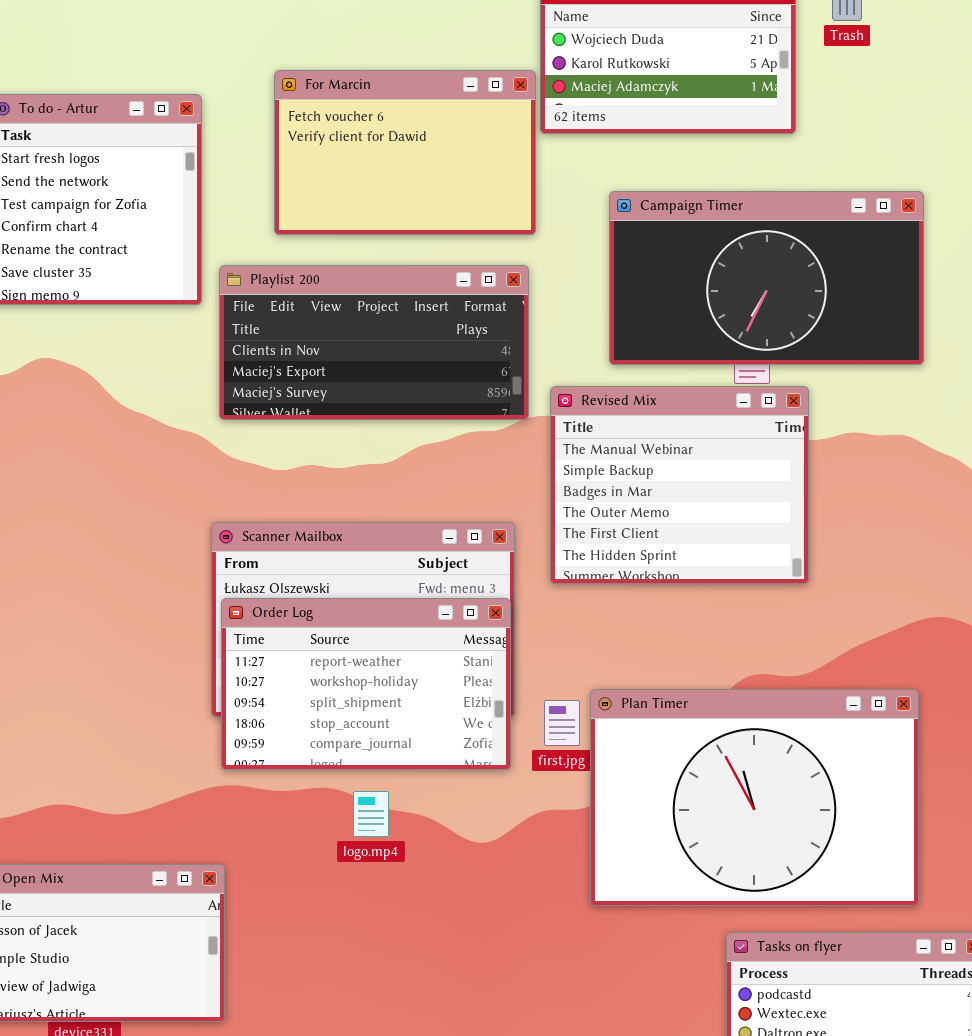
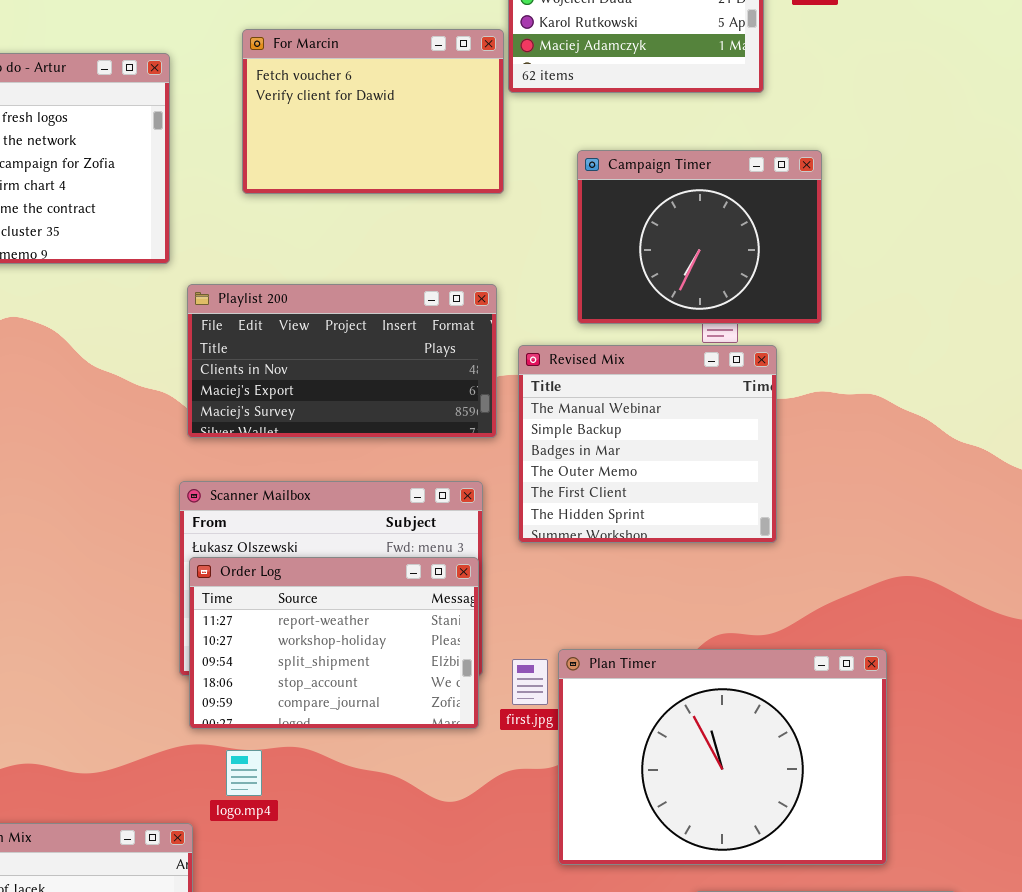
Campaign Timer: [609,191,924,365] -> [577,150,822,324], resized
Playlist 200: [219,265,529,420] -> [187,284,497,438], moved
logo.mp4: [353,791,389,837] -> [226,750,262,796], moved

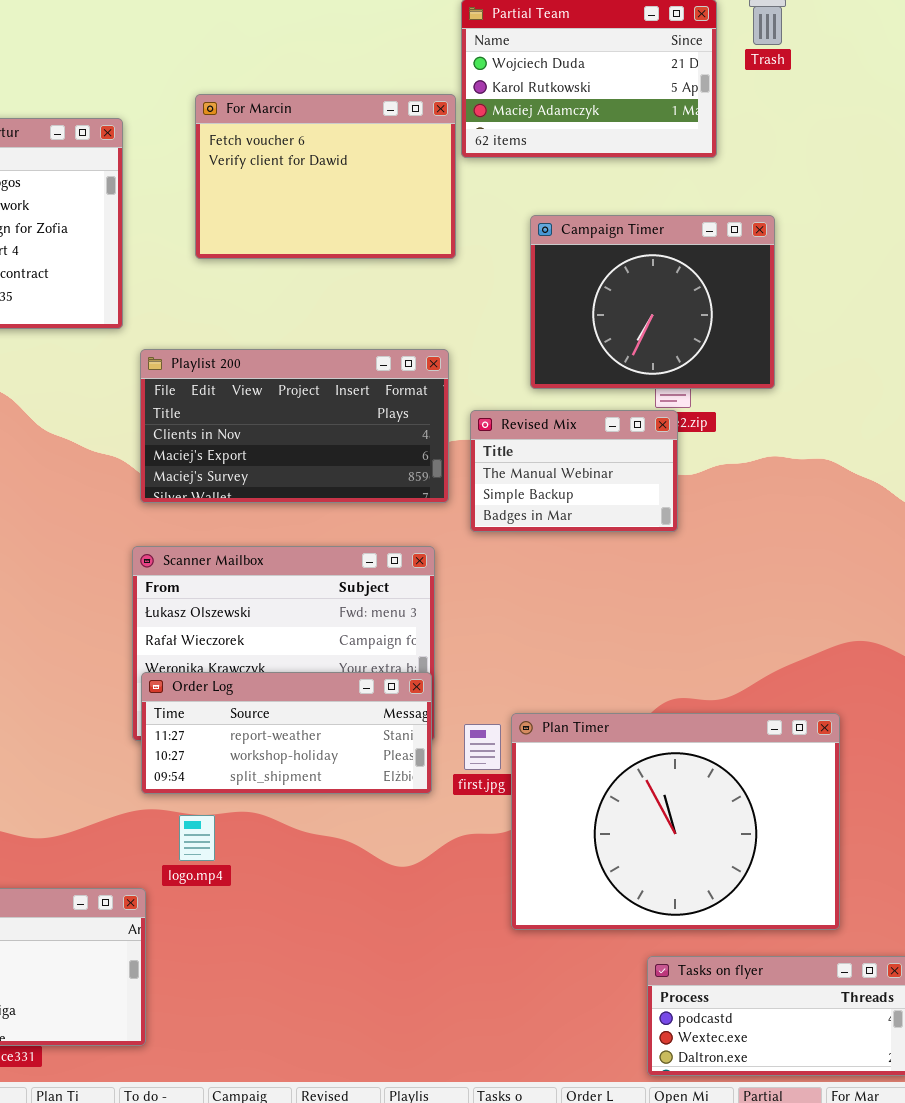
Revised Mix: [518,345,777,543] -> [470,410,678,532], resized
Order Log: [189,557,479,729] -> [141,672,432,794], resized

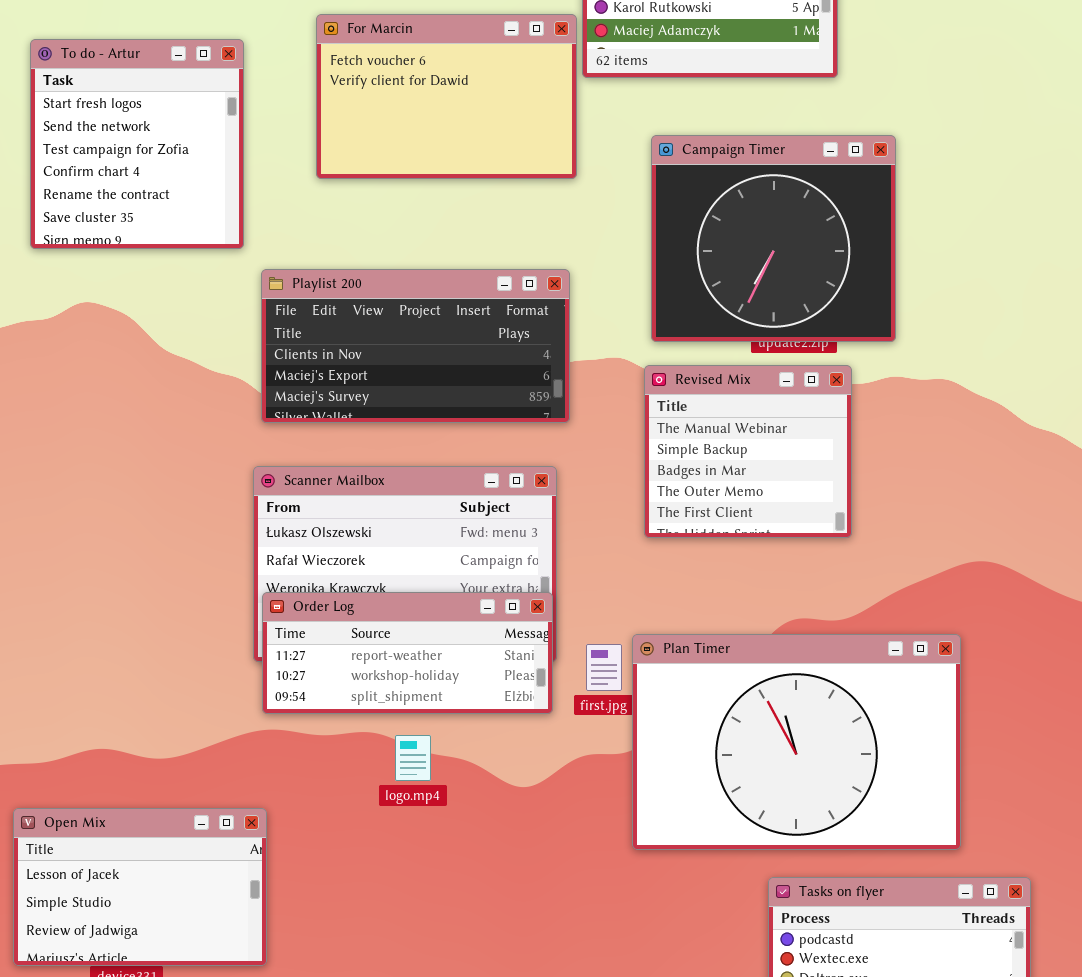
Campaign Timer: [530,215,775,389] -> [651,135,896,342], resized
Revised Mix: [470,410,678,532] -> [644,365,852,538], moved, resized
logo.mp4: [179,815,215,861] -> [395,735,431,781], moved

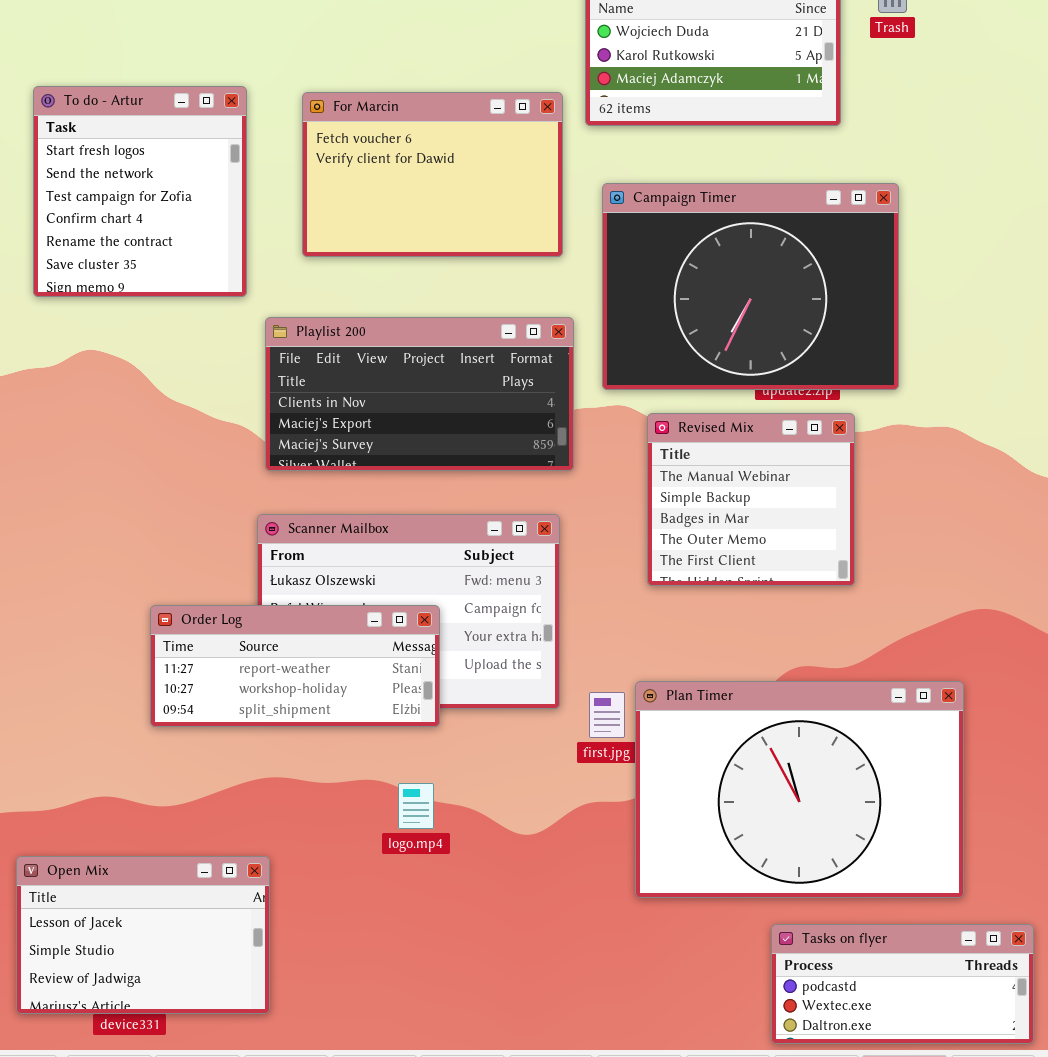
For Marcin: [316,14,577,179] -> [302,92,563,257], moved
Campaign Timer: [651,135,896,342] -> [602,183,899,390], resized
Order Log: [262,592,553,714] -> [150,605,440,727], moved

